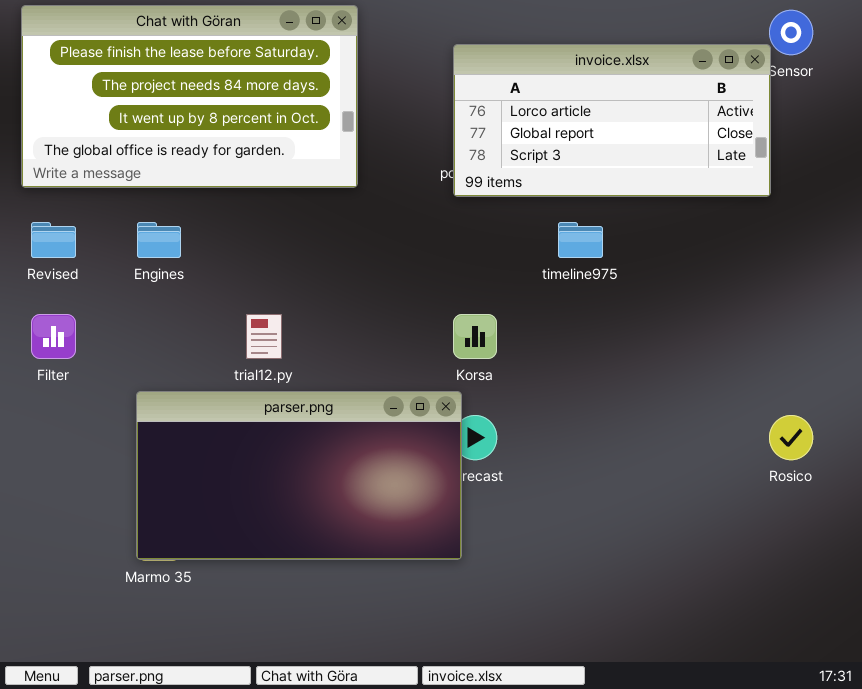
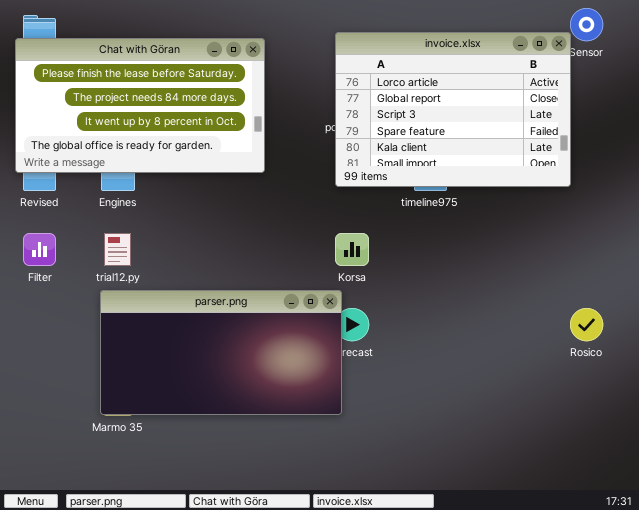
Chat with Göran: [21,5,358,188] -> [15,38,265,173], moved
invoice.xlsx: [453,44,771,197] -> [335,32,571,187], resized
trial12.py: [246,314,282,359] -> [104,233,131,266], moved

